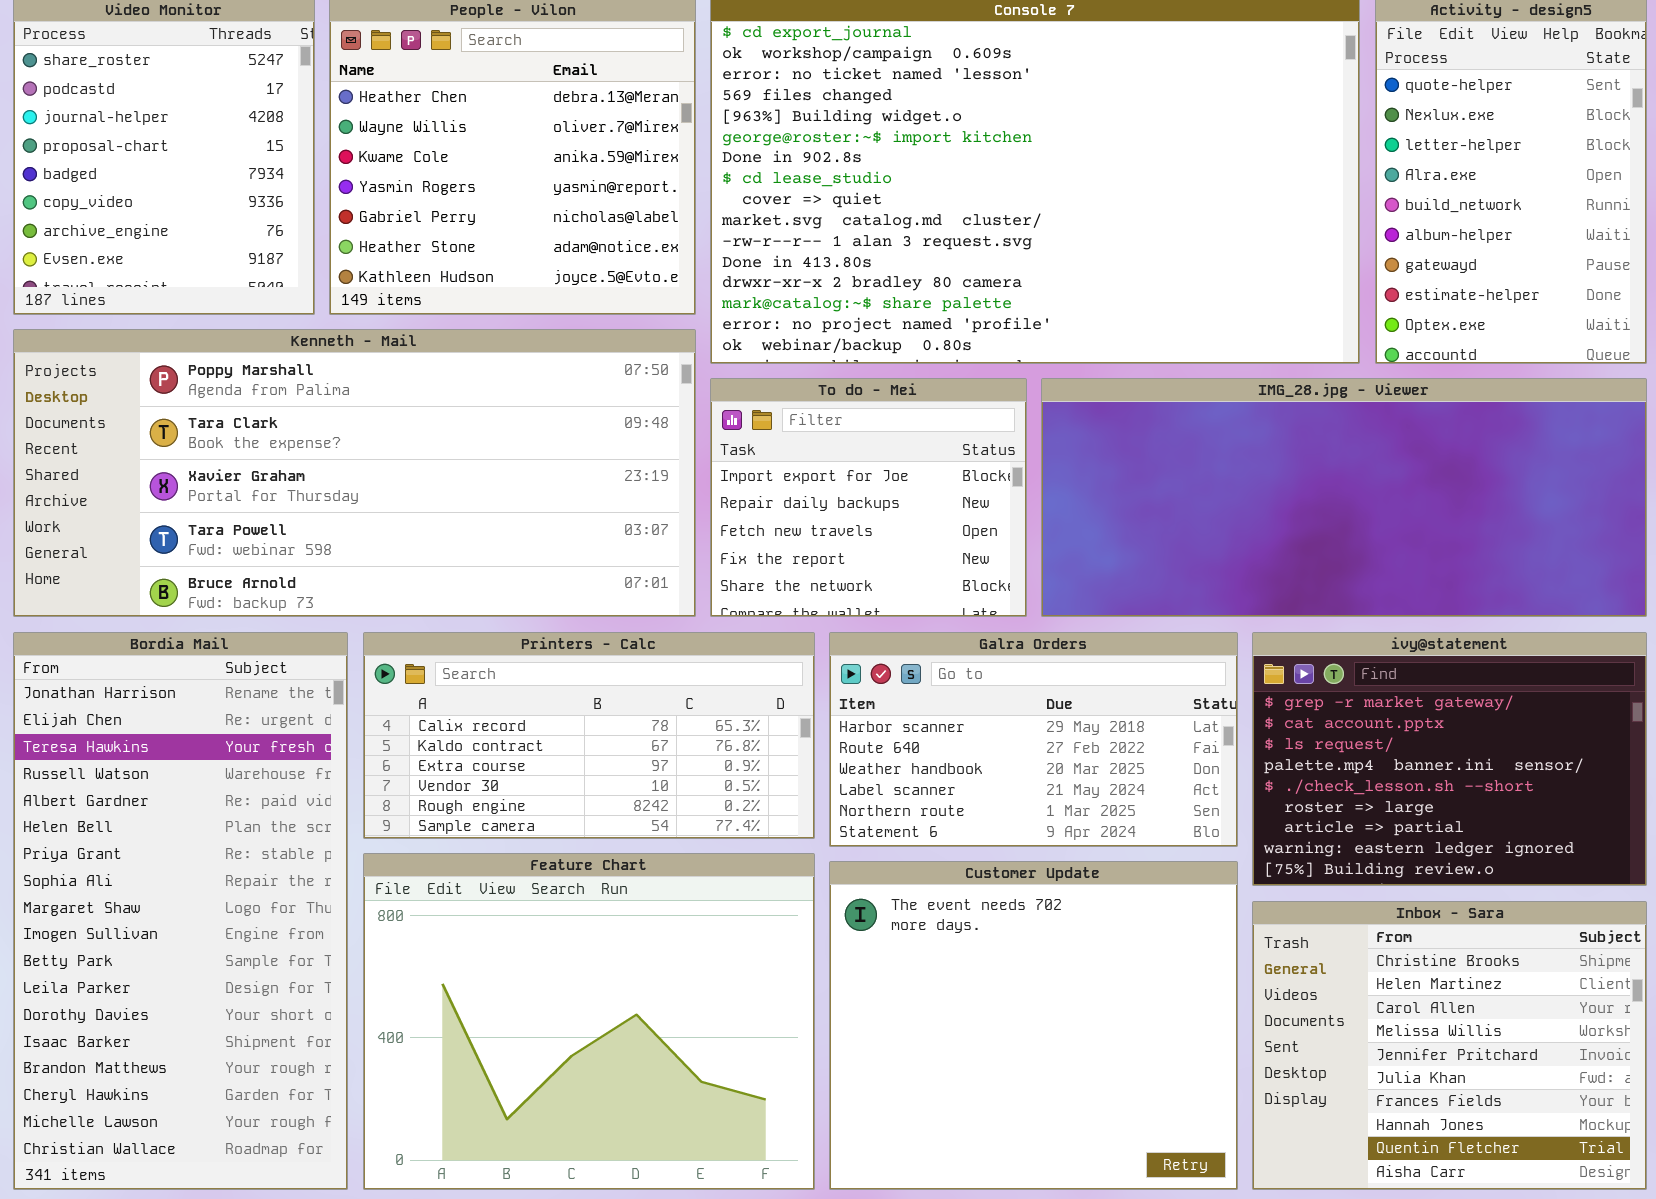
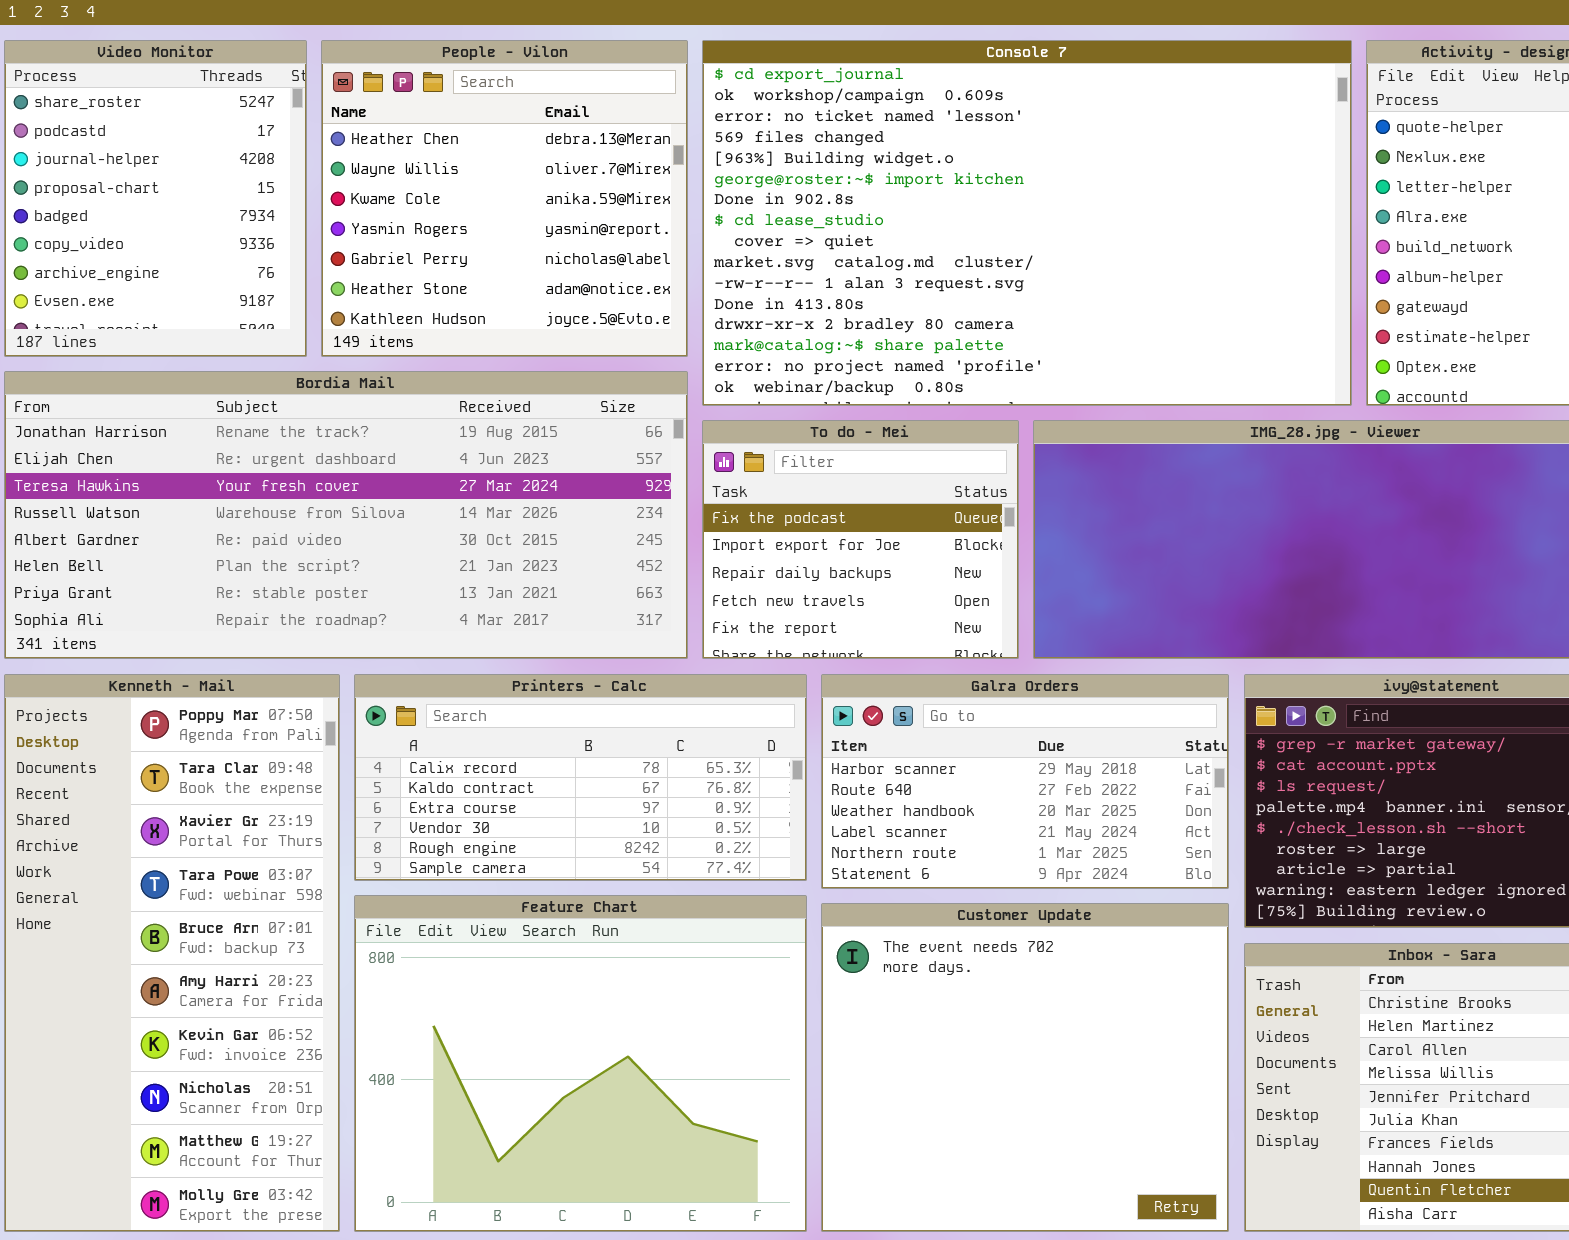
Kenneth - Mail: [13,329,696,617] -> [4,674,340,1232], moved, resized
To do - Mei: [710,378,1027,617] -> [702,420,1019,659], scrolled up 1 row
Bordia Mail: [13,632,348,1190] -> [4,371,688,659], moved, resized

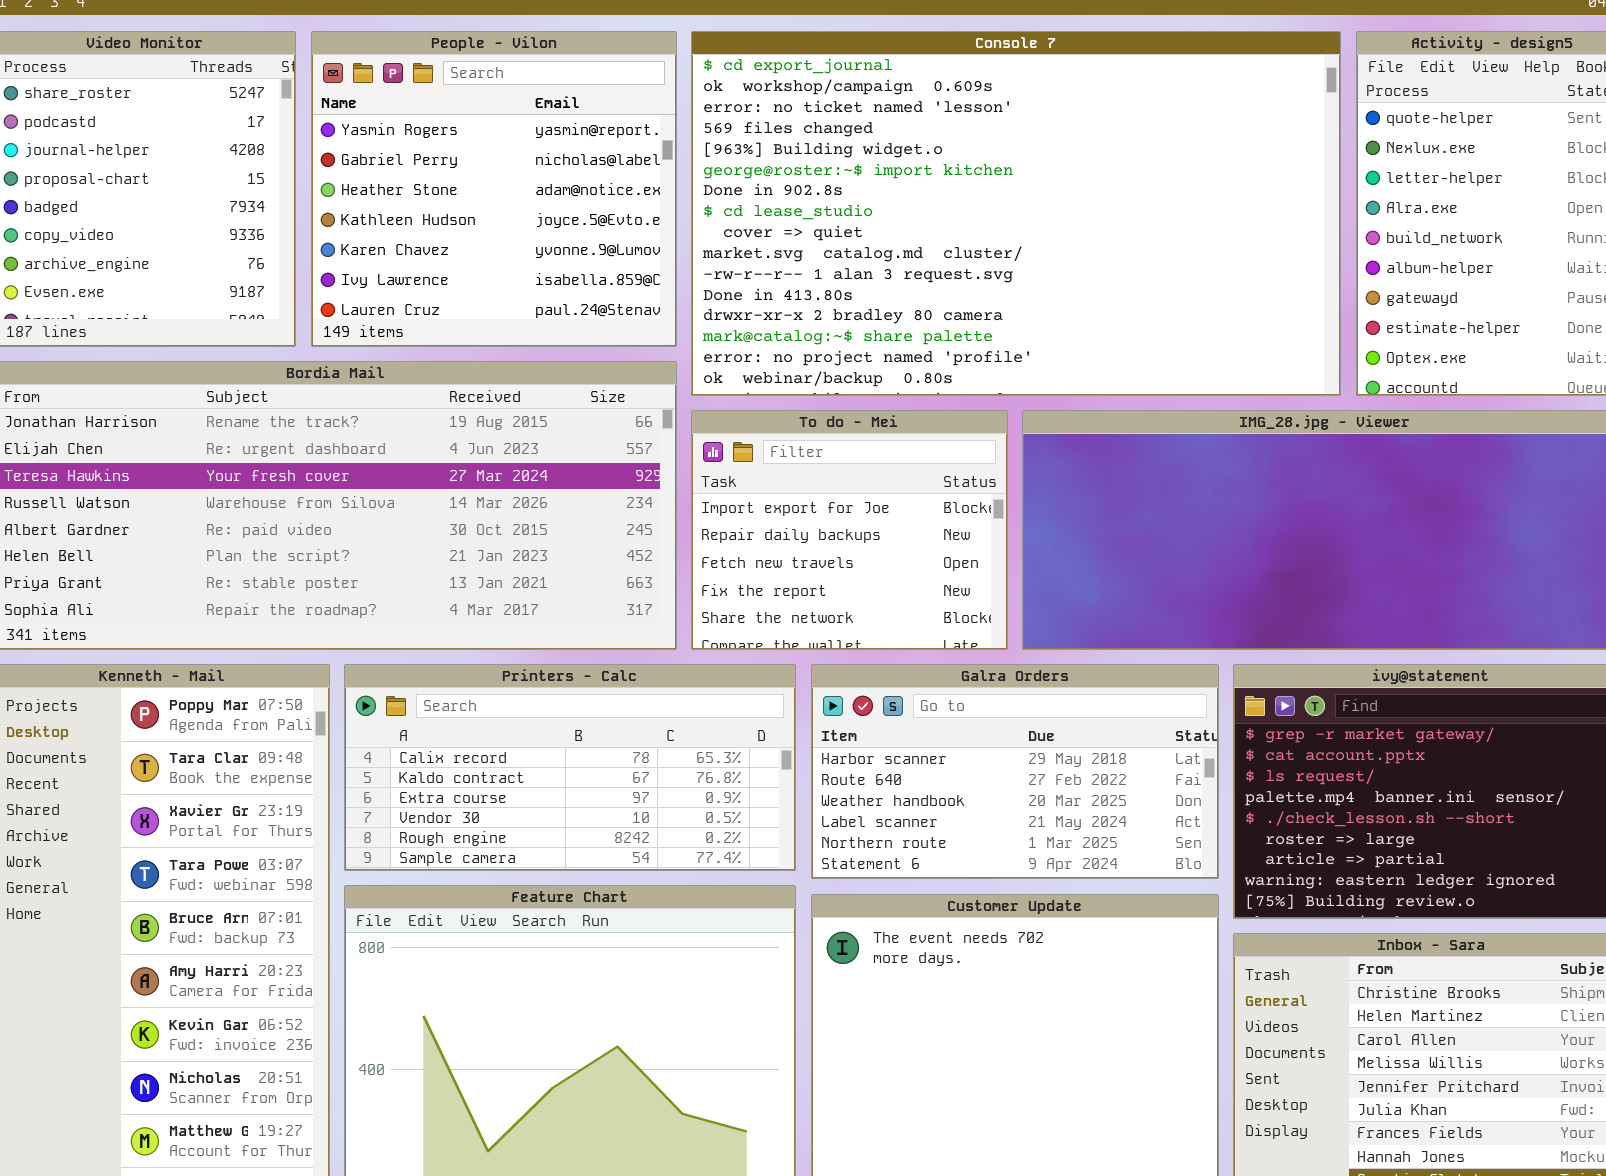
People - Vilon: [321,40,688,357] -> [311,31,677,347], scrolled down 3 rows
To do - Mei: [702,420,1019,659] -> [691,410,1008,650], scrolled down 1 row

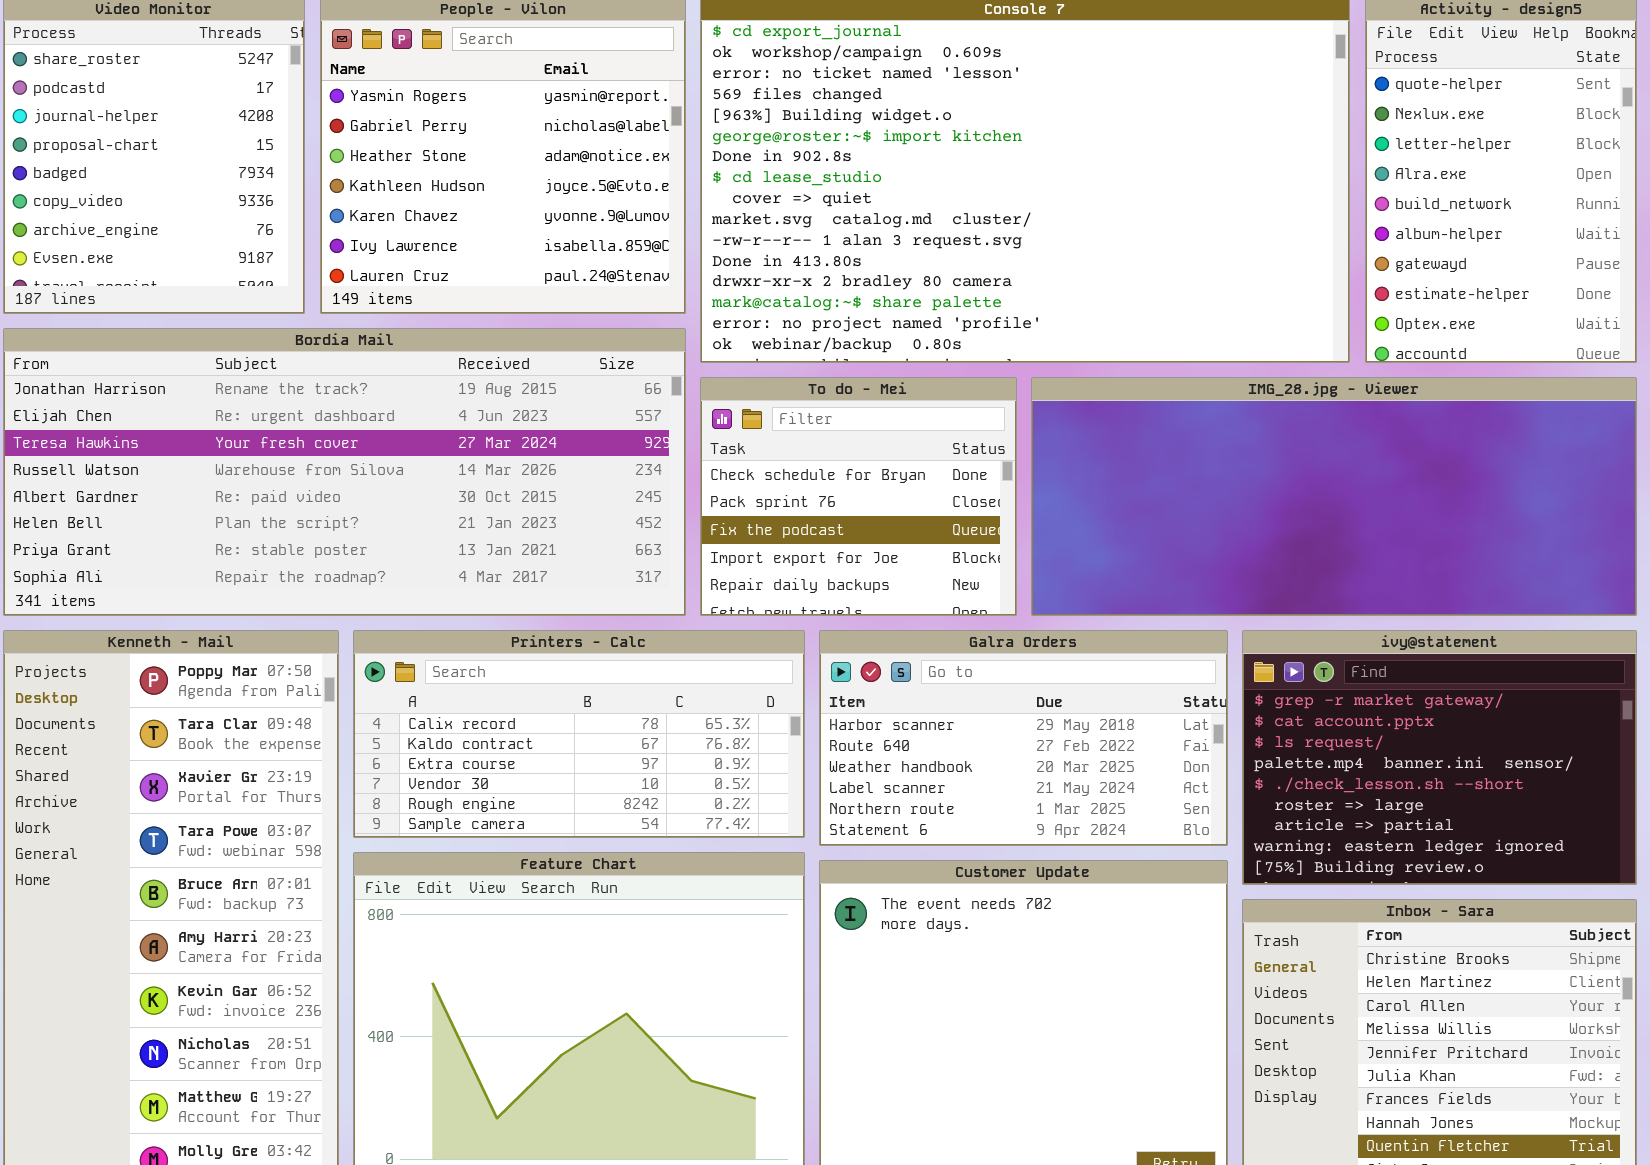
To do - Mei: [691,410,1008,650] -> [700,377,1017,616], scrolled up 3 rows

